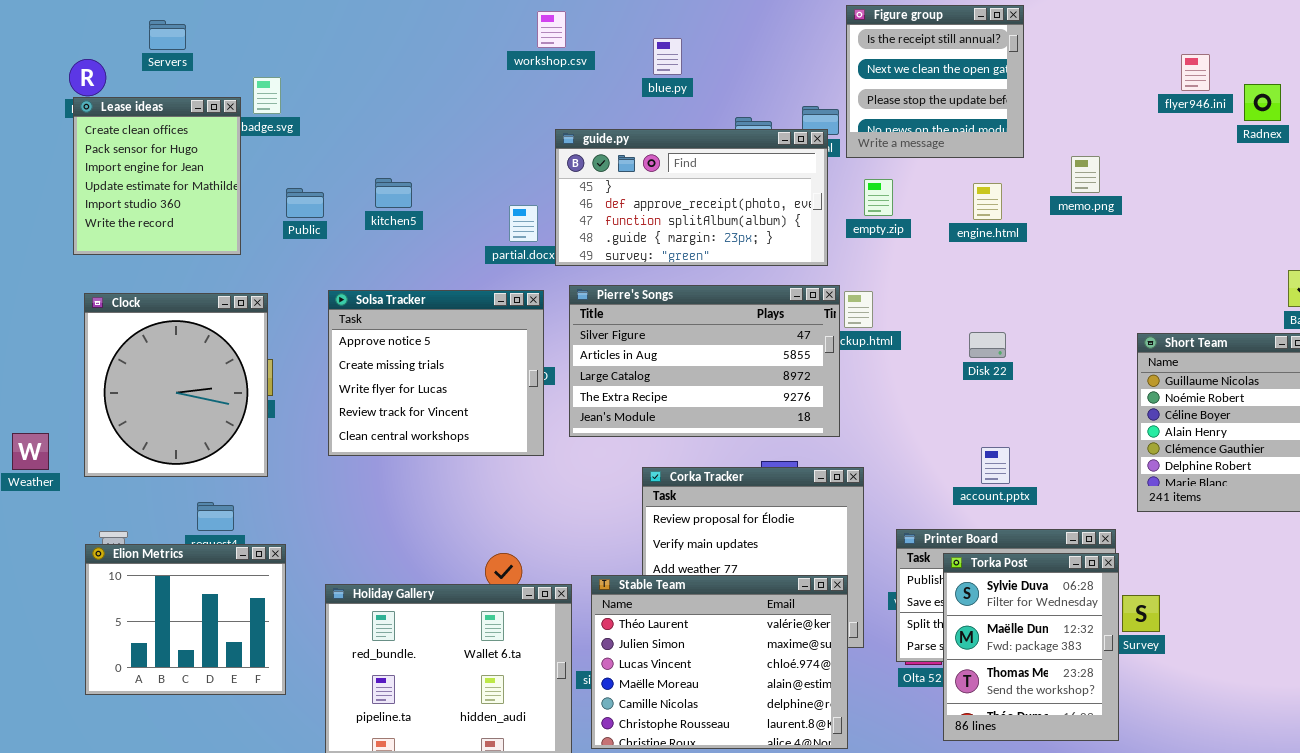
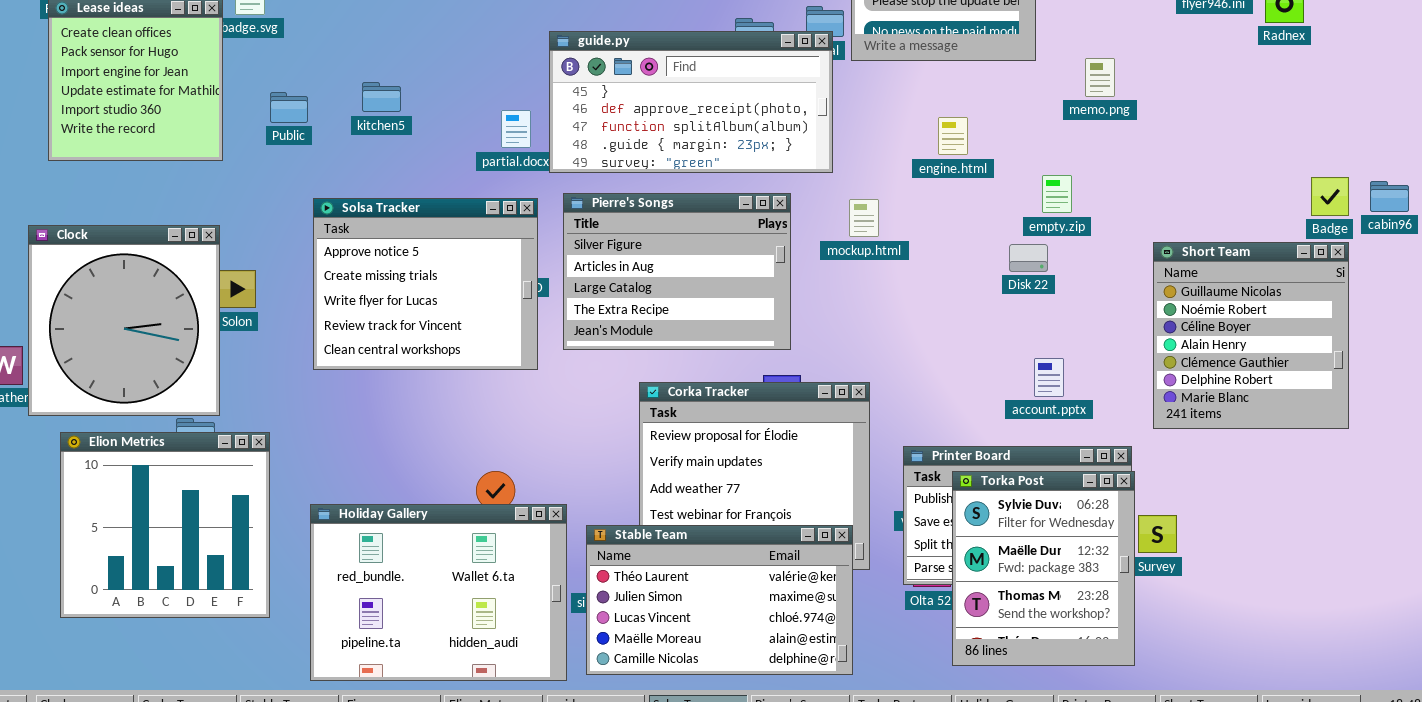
empty.zip: [864,179,893,216] -> [1042,175,1072,213], moved
engine.html: [973,183,1002,220] -> [938,117,968,155], moved
Pierre's Songs: [569,285,840,437] -> [563,193,791,350], resized
Clock: [84,293,268,477] -> [28,225,220,416], moved
Disk 22: [969,332,1006,358] -> [1009,244,1048,272], moved
account.pptx: [981,447,1010,484] -> [1034,358,1064,397], moved
Elion Metrics: [85,544,286,695] -> [60,432,270,618], resized
Stable Team: [591,575,848,749] -> [586,525,853,675], resized

